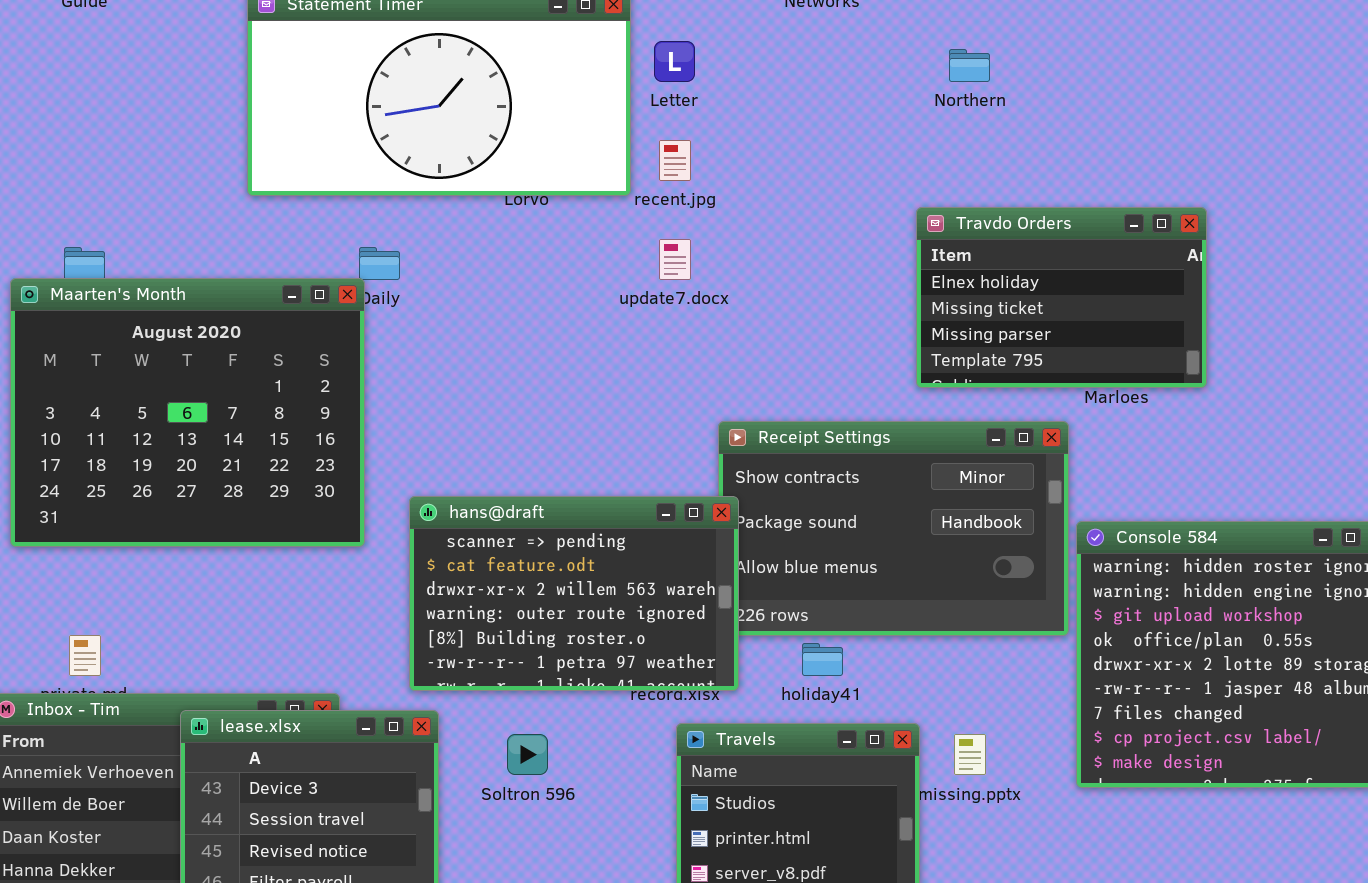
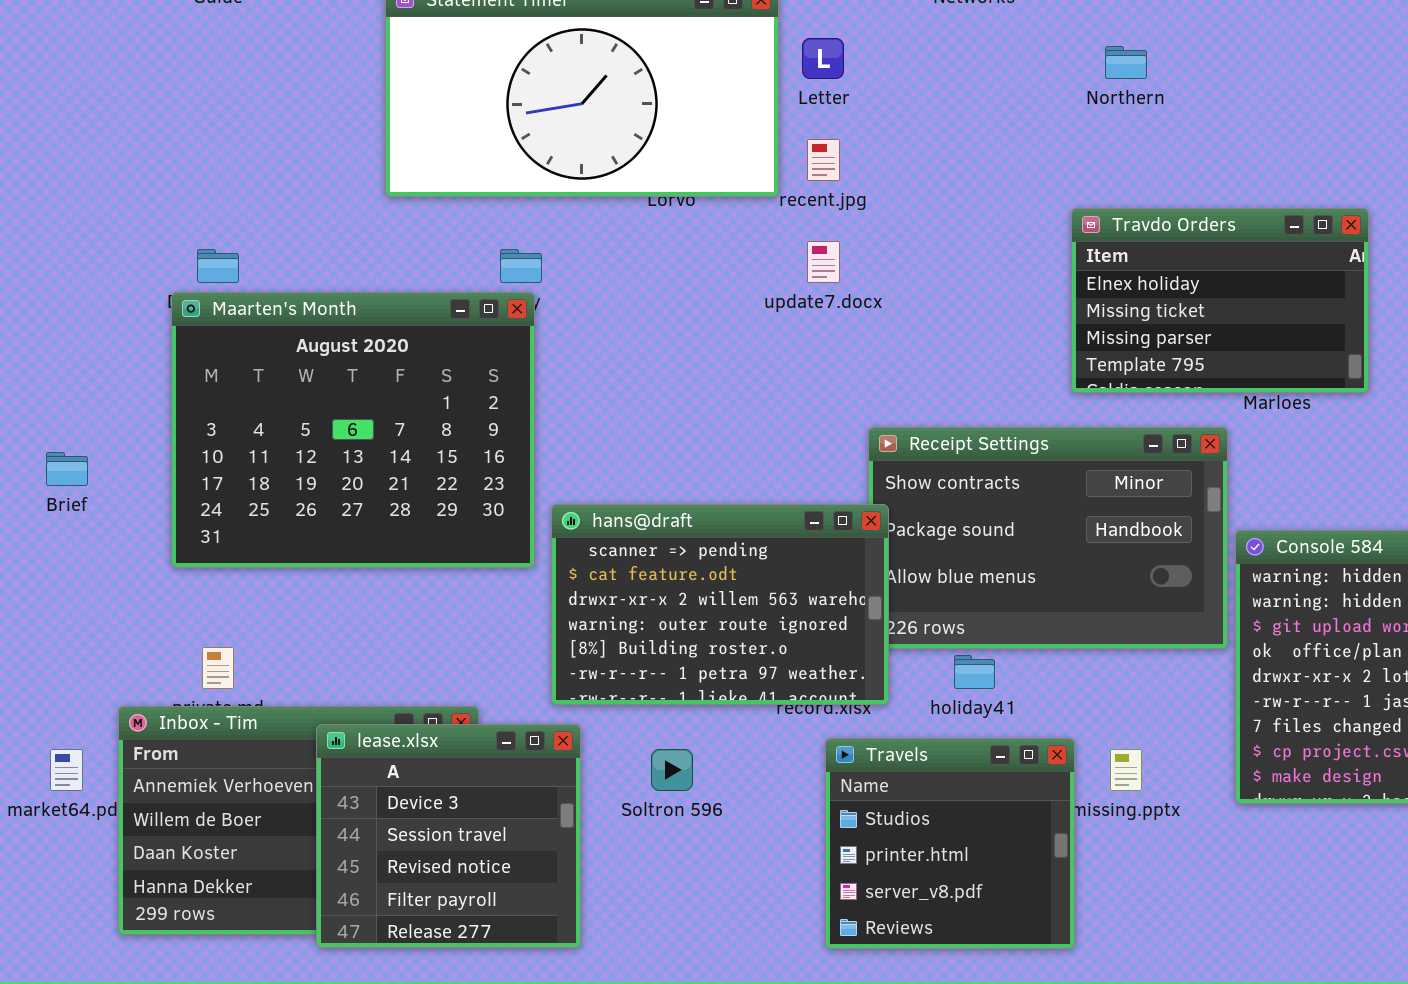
Maarten's Month: [10,278,365,547] -> [171,292,535,568], moved

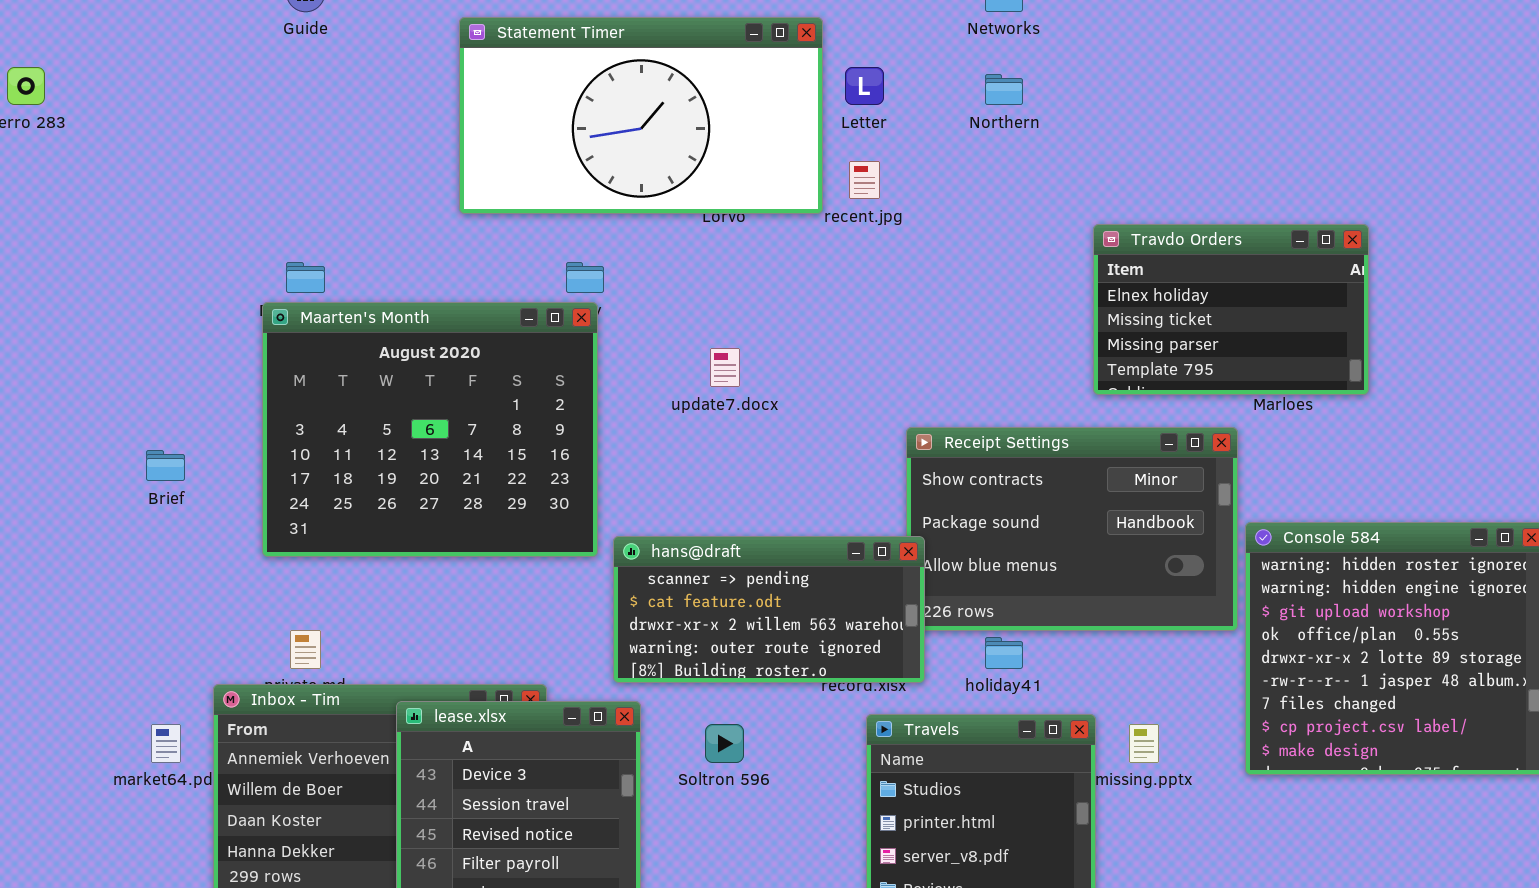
Northern: [1105,46,1147,79] -> [985,74,1023,105], moved
update7.docx: [807,241,840,283] -> [710,348,740,387], moved
hans@draft: [551,504,889,705] -> [613,536,925,683], resized

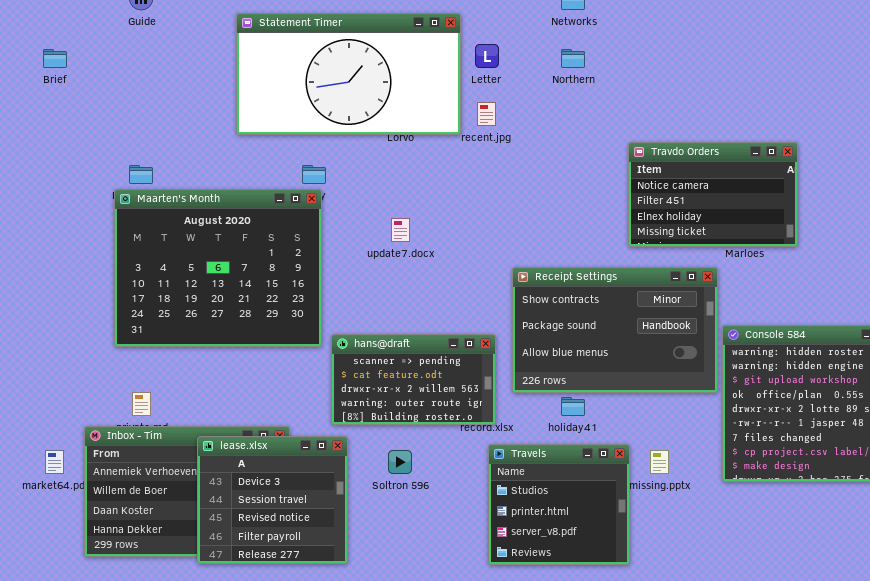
Travdo Orders: [1093,224,1369,395] -> [628,142,798,247], scrolled up 2 rows
Brief: [146,450,185,481] -> [43,49,67,68], moved
hans@draft: [613,536,925,683] -> [331,334,496,425], resized

